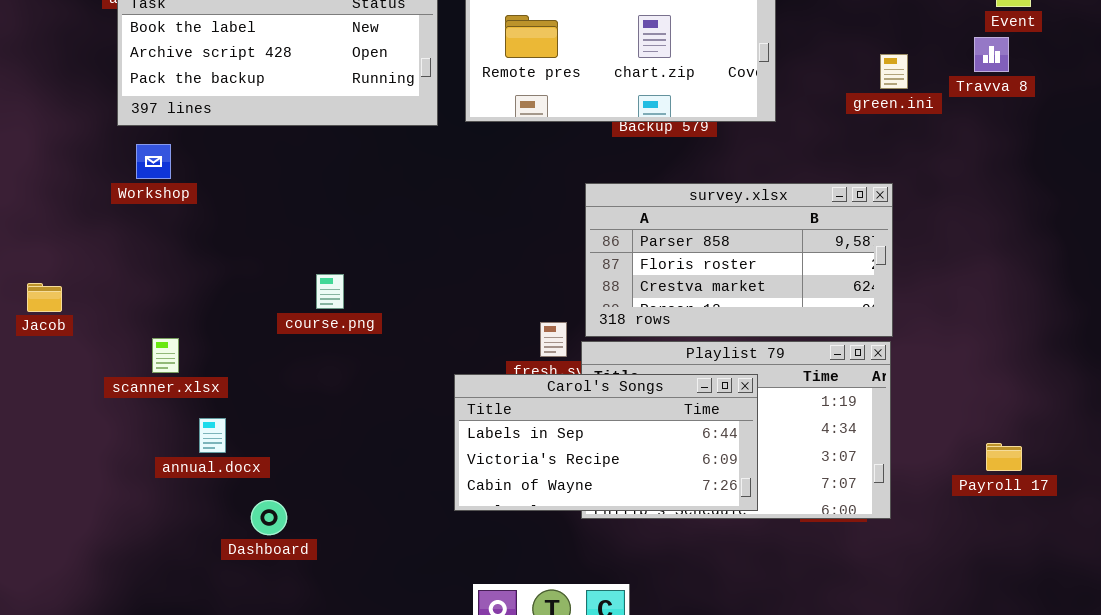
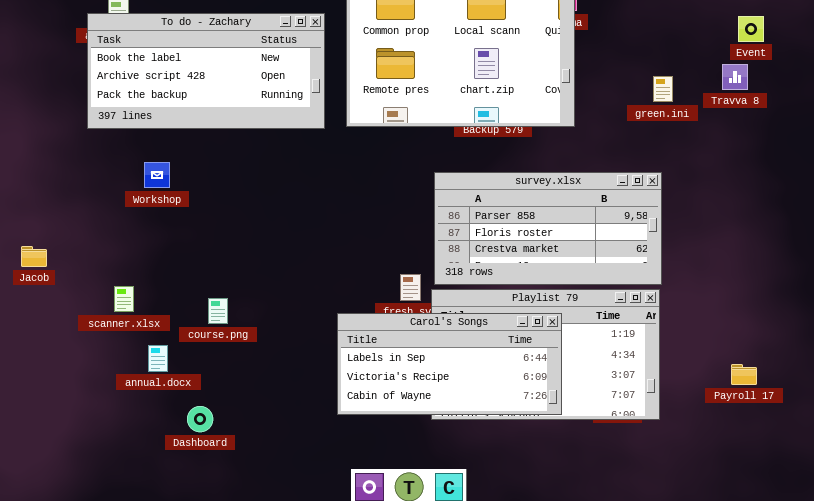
Workshop: [136,144,171,179] -> [144,162,170,188], moved
course.png: [316,274,344,309] -> [208,298,228,324], moved

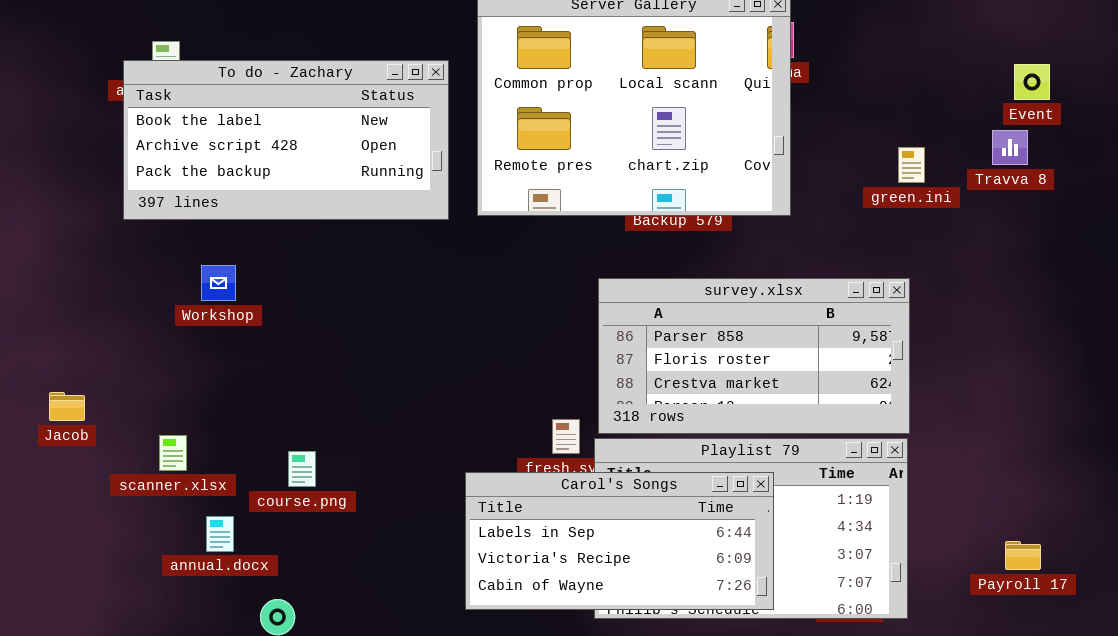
Jacob: [21,246,47,267] -> [49,392,85,421], moved

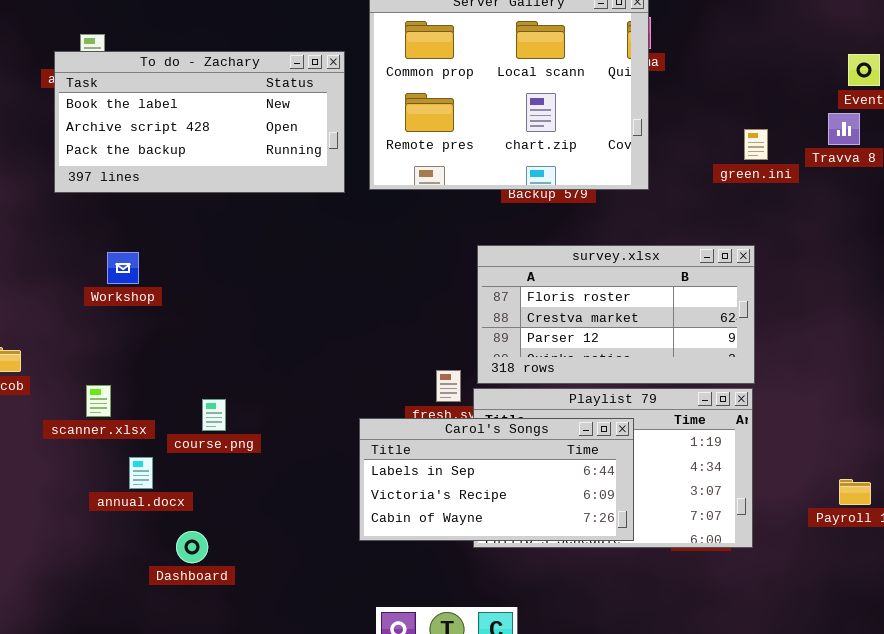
Workshop: [201,265,236,301] -> [107,252,139,284], moved
survey.xlsx: [598,278,910,434] -> [477,245,755,384], scrolled down 1 row

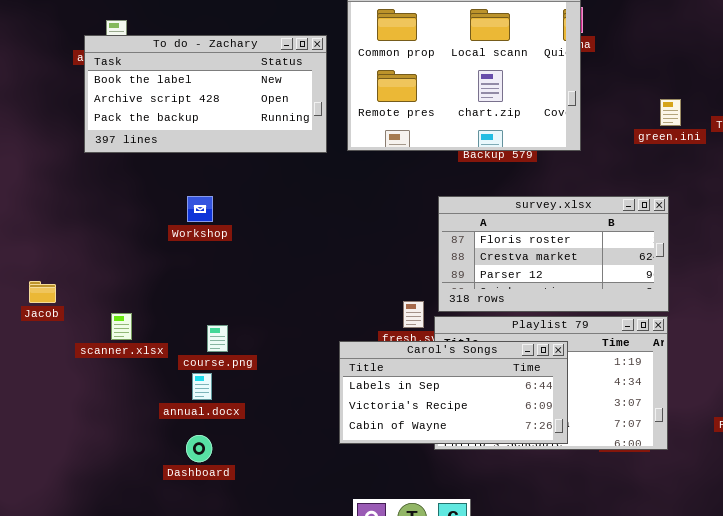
Workshop: [107,252,139,284] -> [187,196,213,222], moved
annual.docx: [129,457,153,489] -> [192,373,212,400], moved

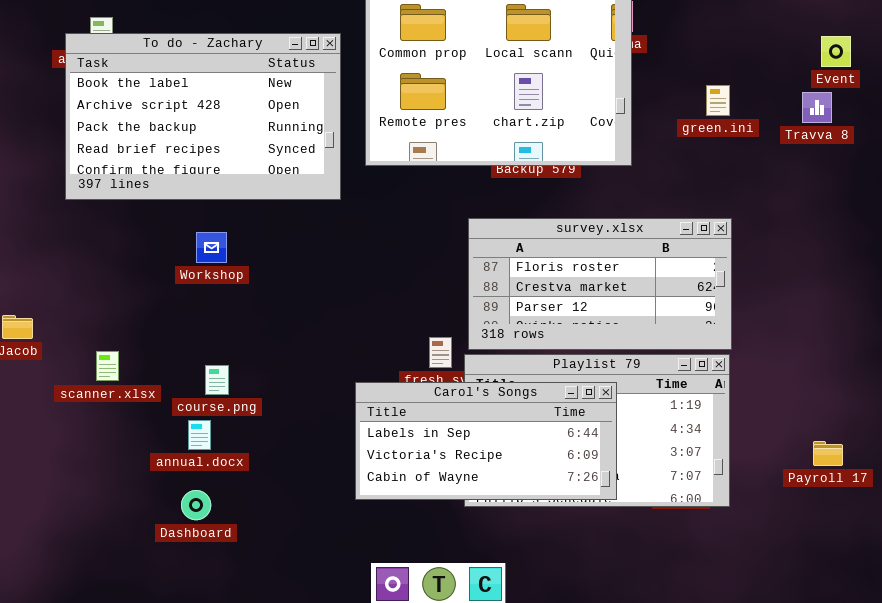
To do - Zachary: [84,35,327,153] -> [65,33,341,200], resized
green.ini: [660,99,681,126] -> [706,85,730,116], moved
Workshop: [187,196,213,222] -> [196,232,227,263], moved

